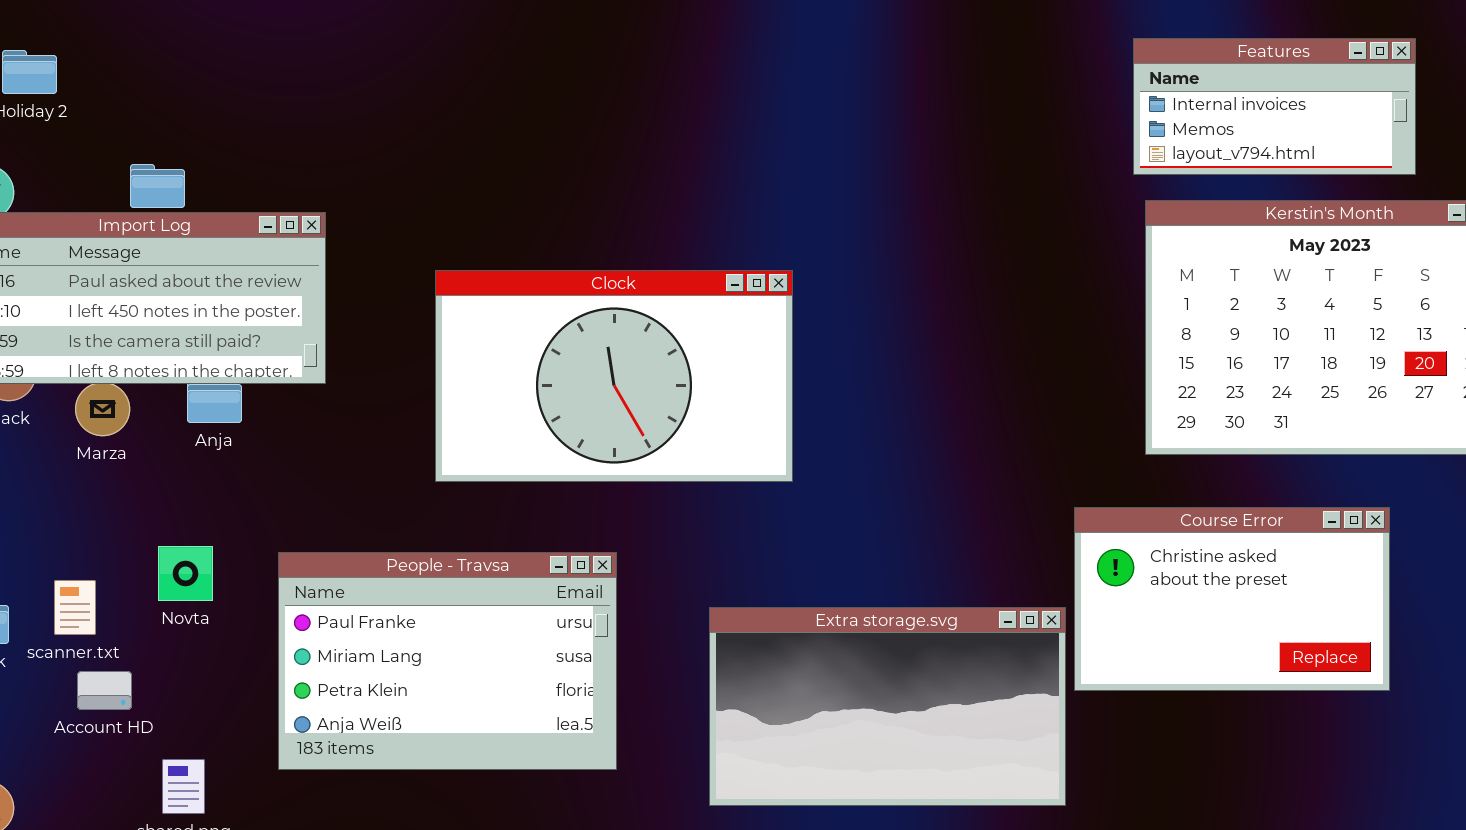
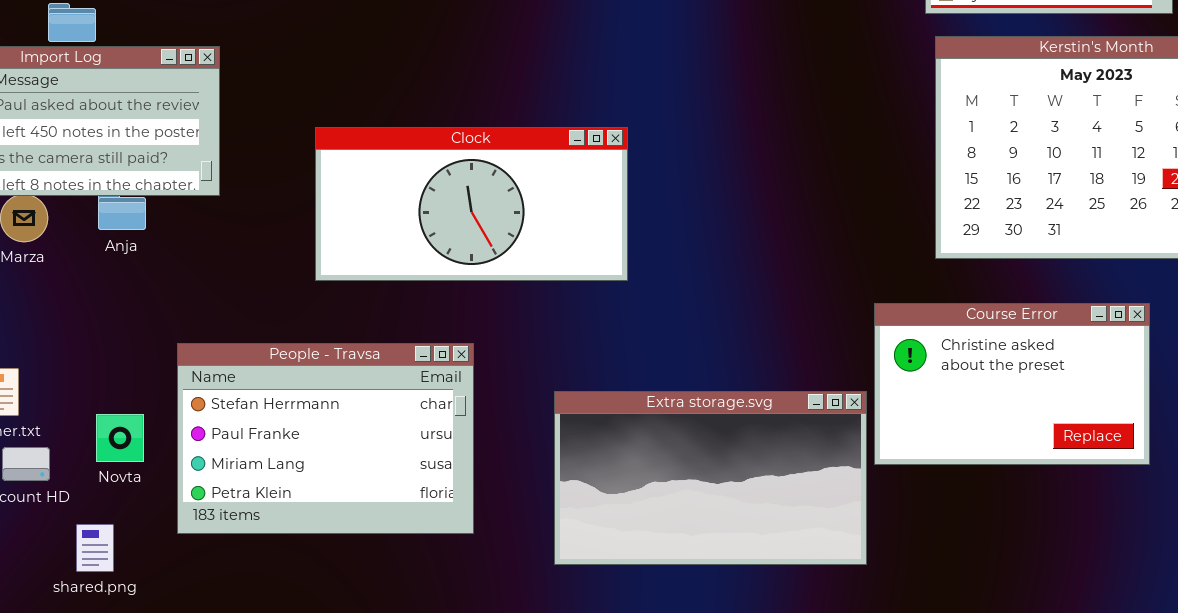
Clock: [435,270,793,482] -> [315,127,628,281], resized
Novta: [158,546,213,601] -> [96,414,144,462], moved
People - Travsa: [278,552,617,770] -> [177,343,474,534], scrolled up 1 row

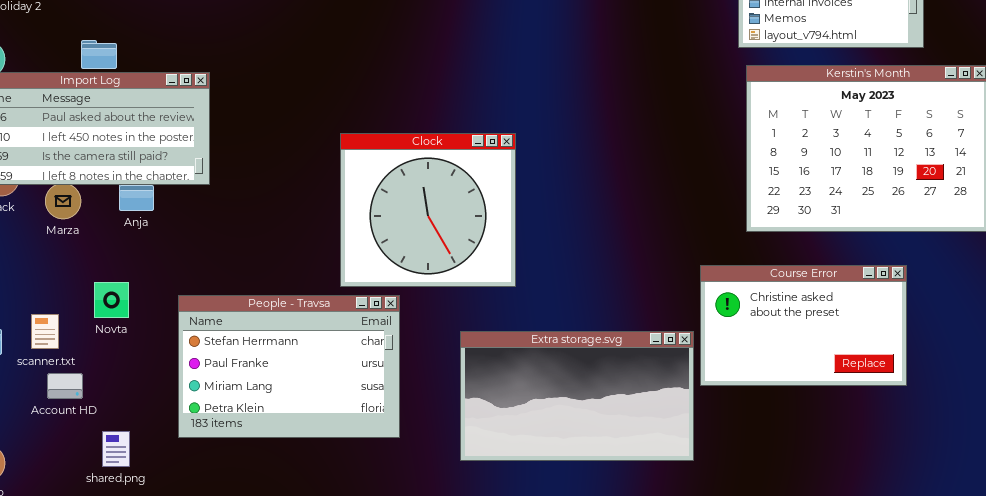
Clock: [315,127,628,281] -> [340,133,516,287], resized
Novta: [96,414,144,462] -> [94,282,129,318], moved

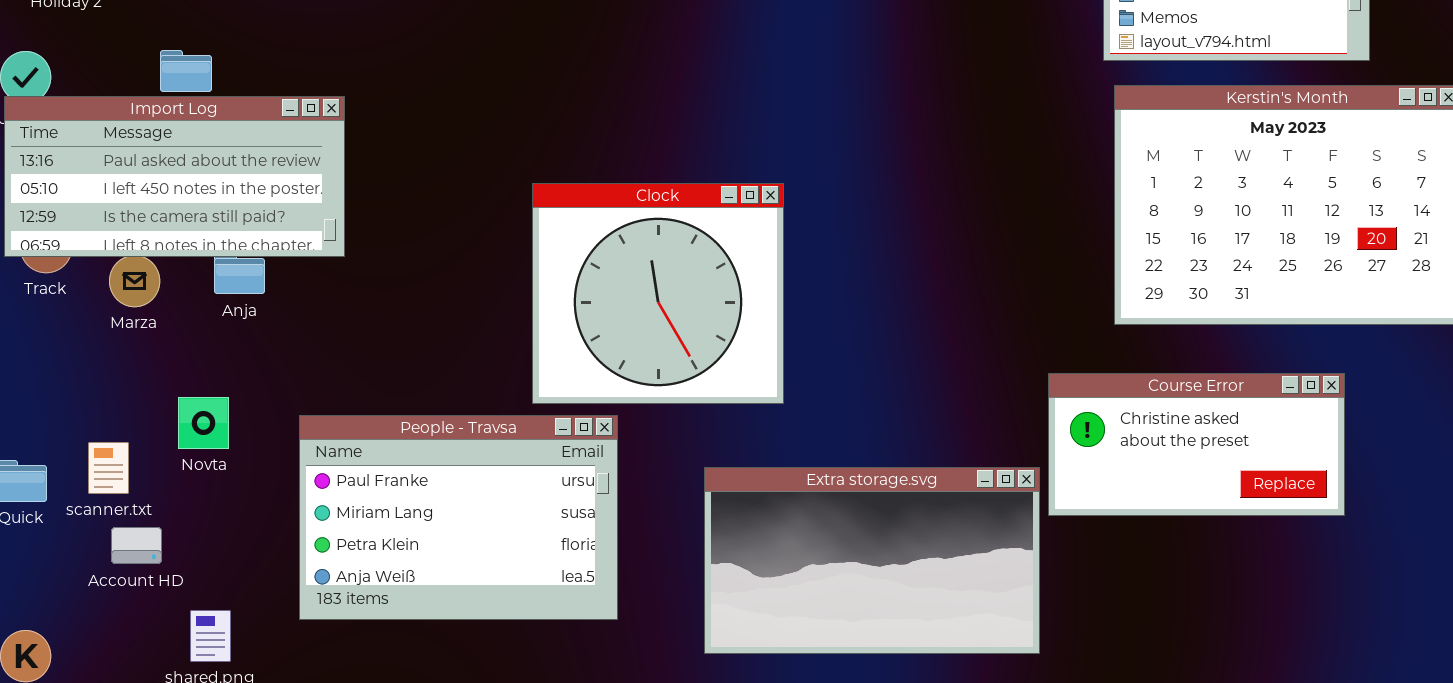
Course Error: [700,265,907,386] -> [1048,373,1345,516], resized
People - Travsa: [178,295,400,438] -> [299,415,618,620], scrolled down 1 row

